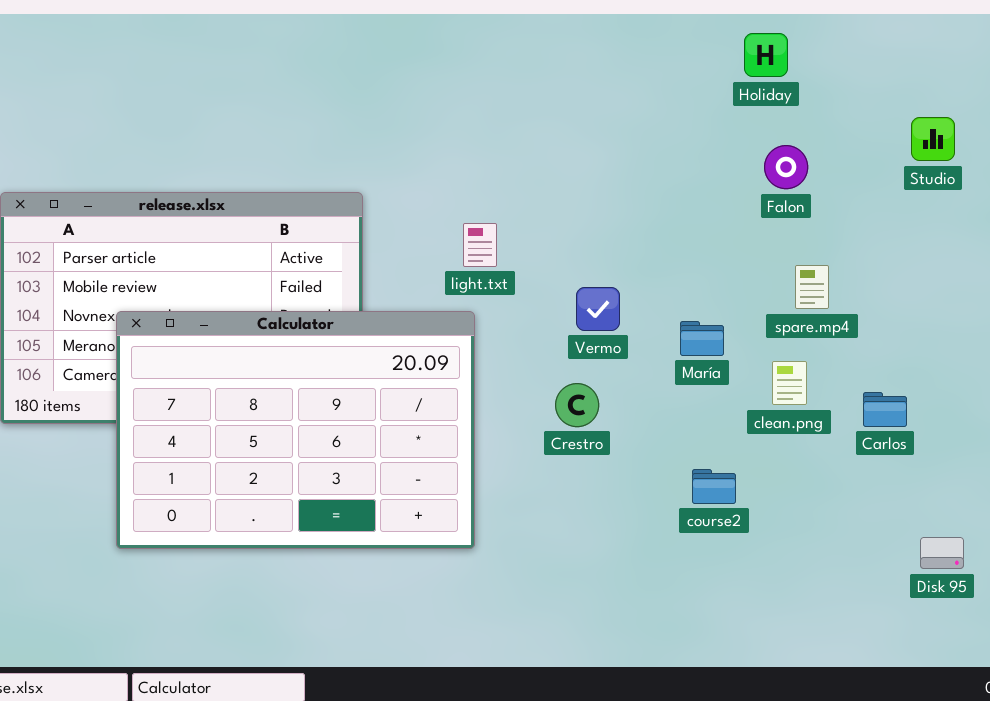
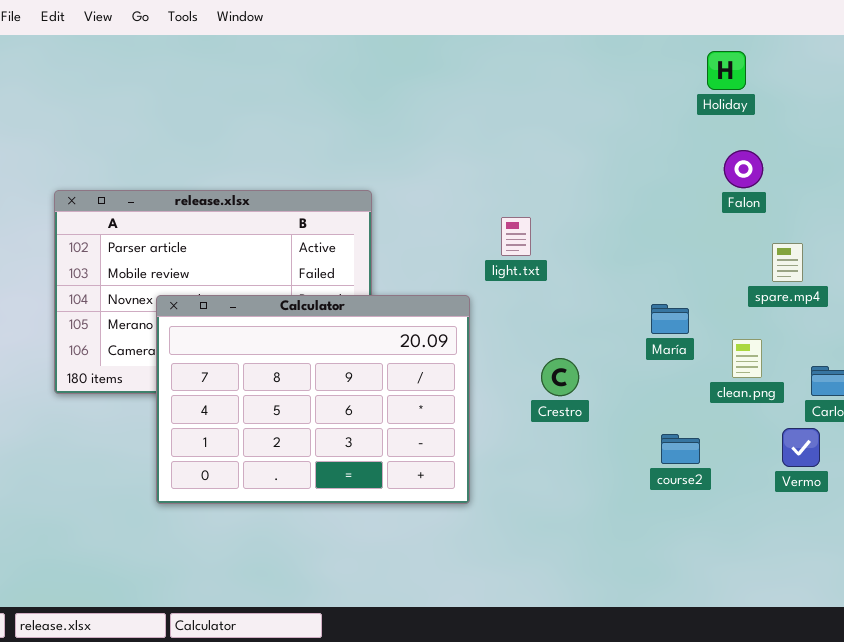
light.txt: [463,223,497,267] -> [501,217,531,256], moved
spare.mp4: [795,265,829,309] -> [772,243,803,282], moved
Vermo: [576,287,620,331] -> [782,428,820,467], moved

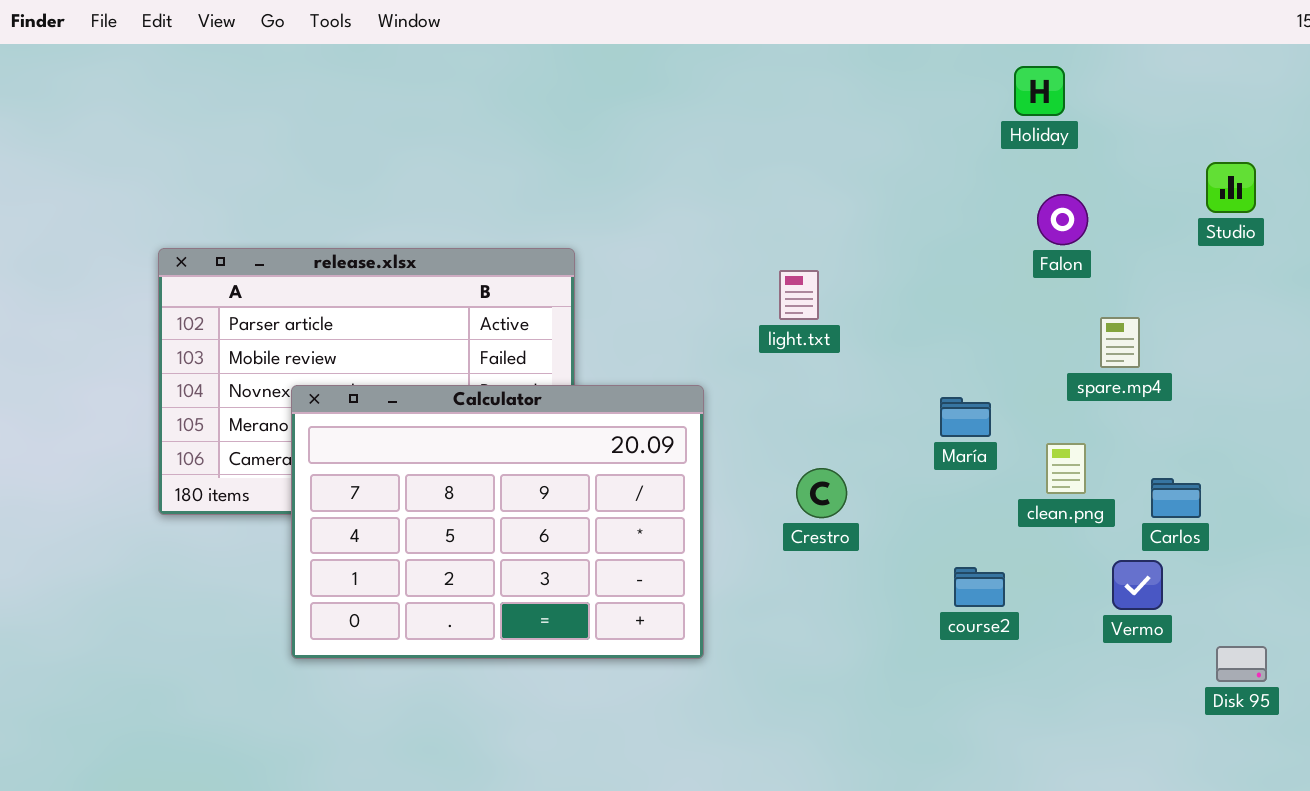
light.txt: [501,217,531,256] -> [779,270,819,320], moved

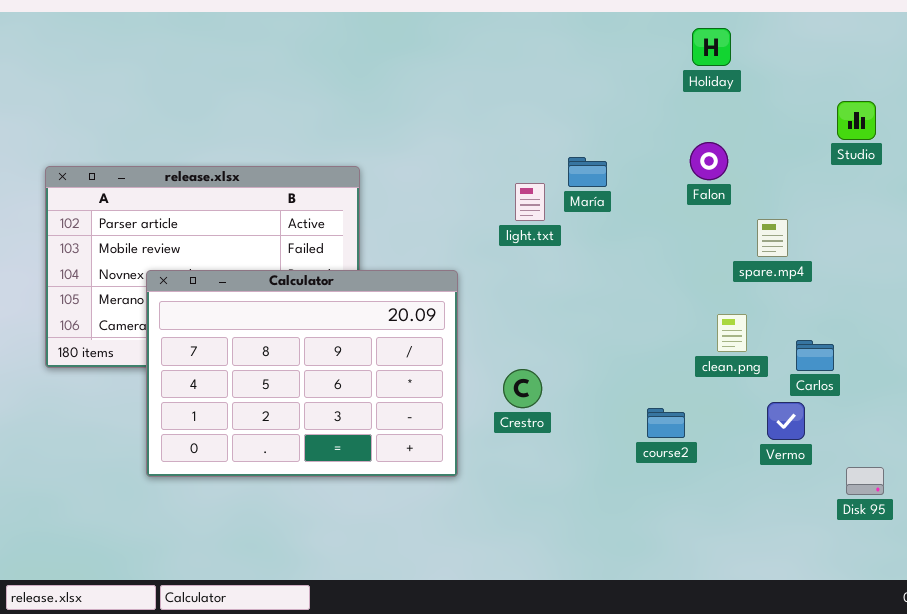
Falon: [1037,194,1088,245] -> [690,142,728,180], moved
María: [940,397,991,437] -> [568,157,607,187], moved
Crestro: [796,468,847,518] -> [503,369,542,408], moved

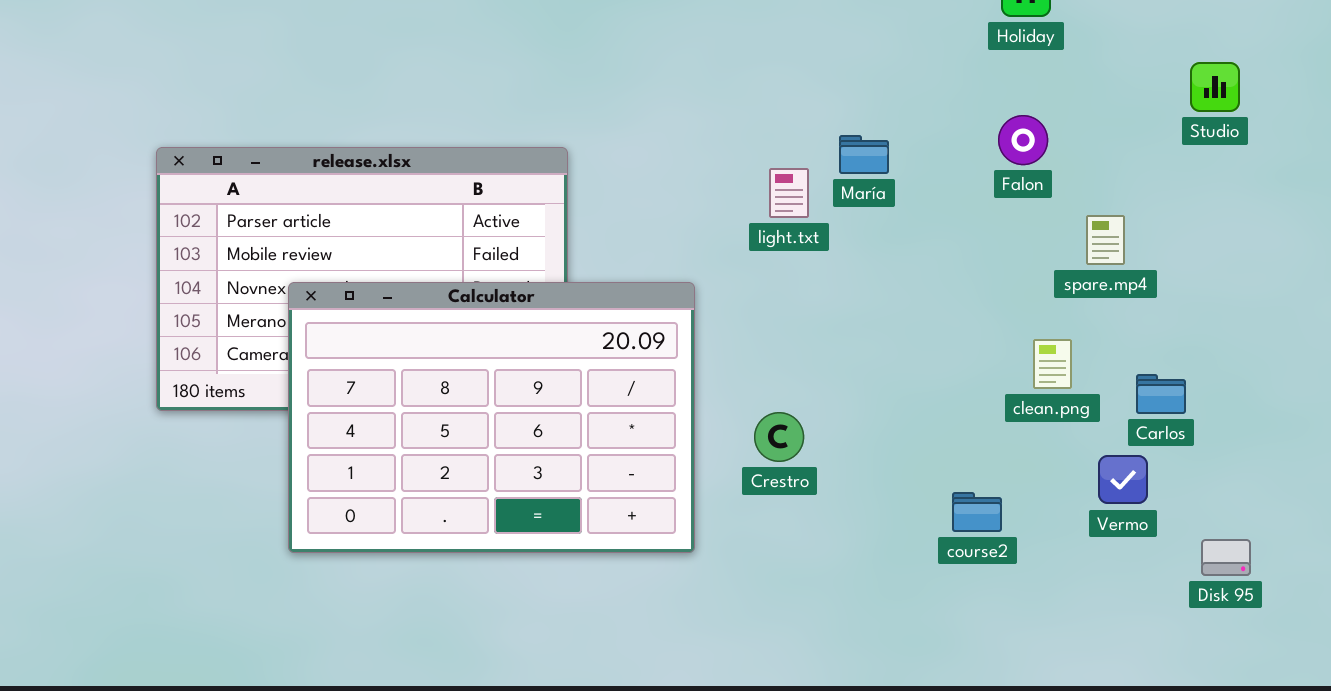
course2: [647,408,685,438] -> [952,492,1002,532], moved

